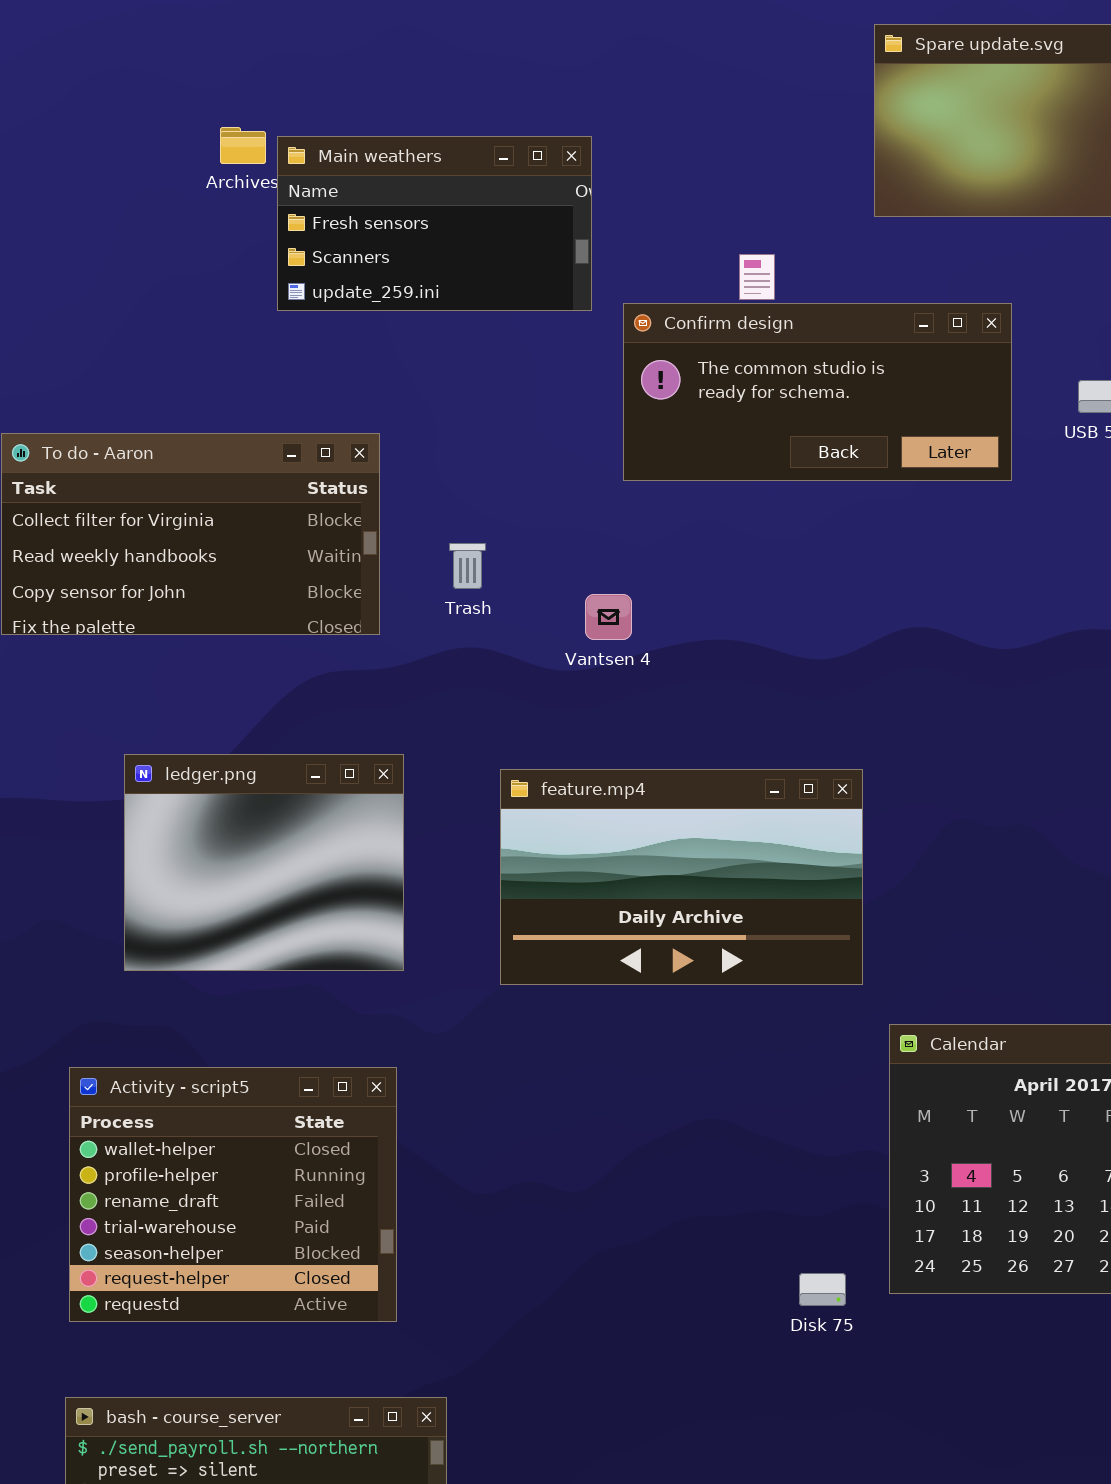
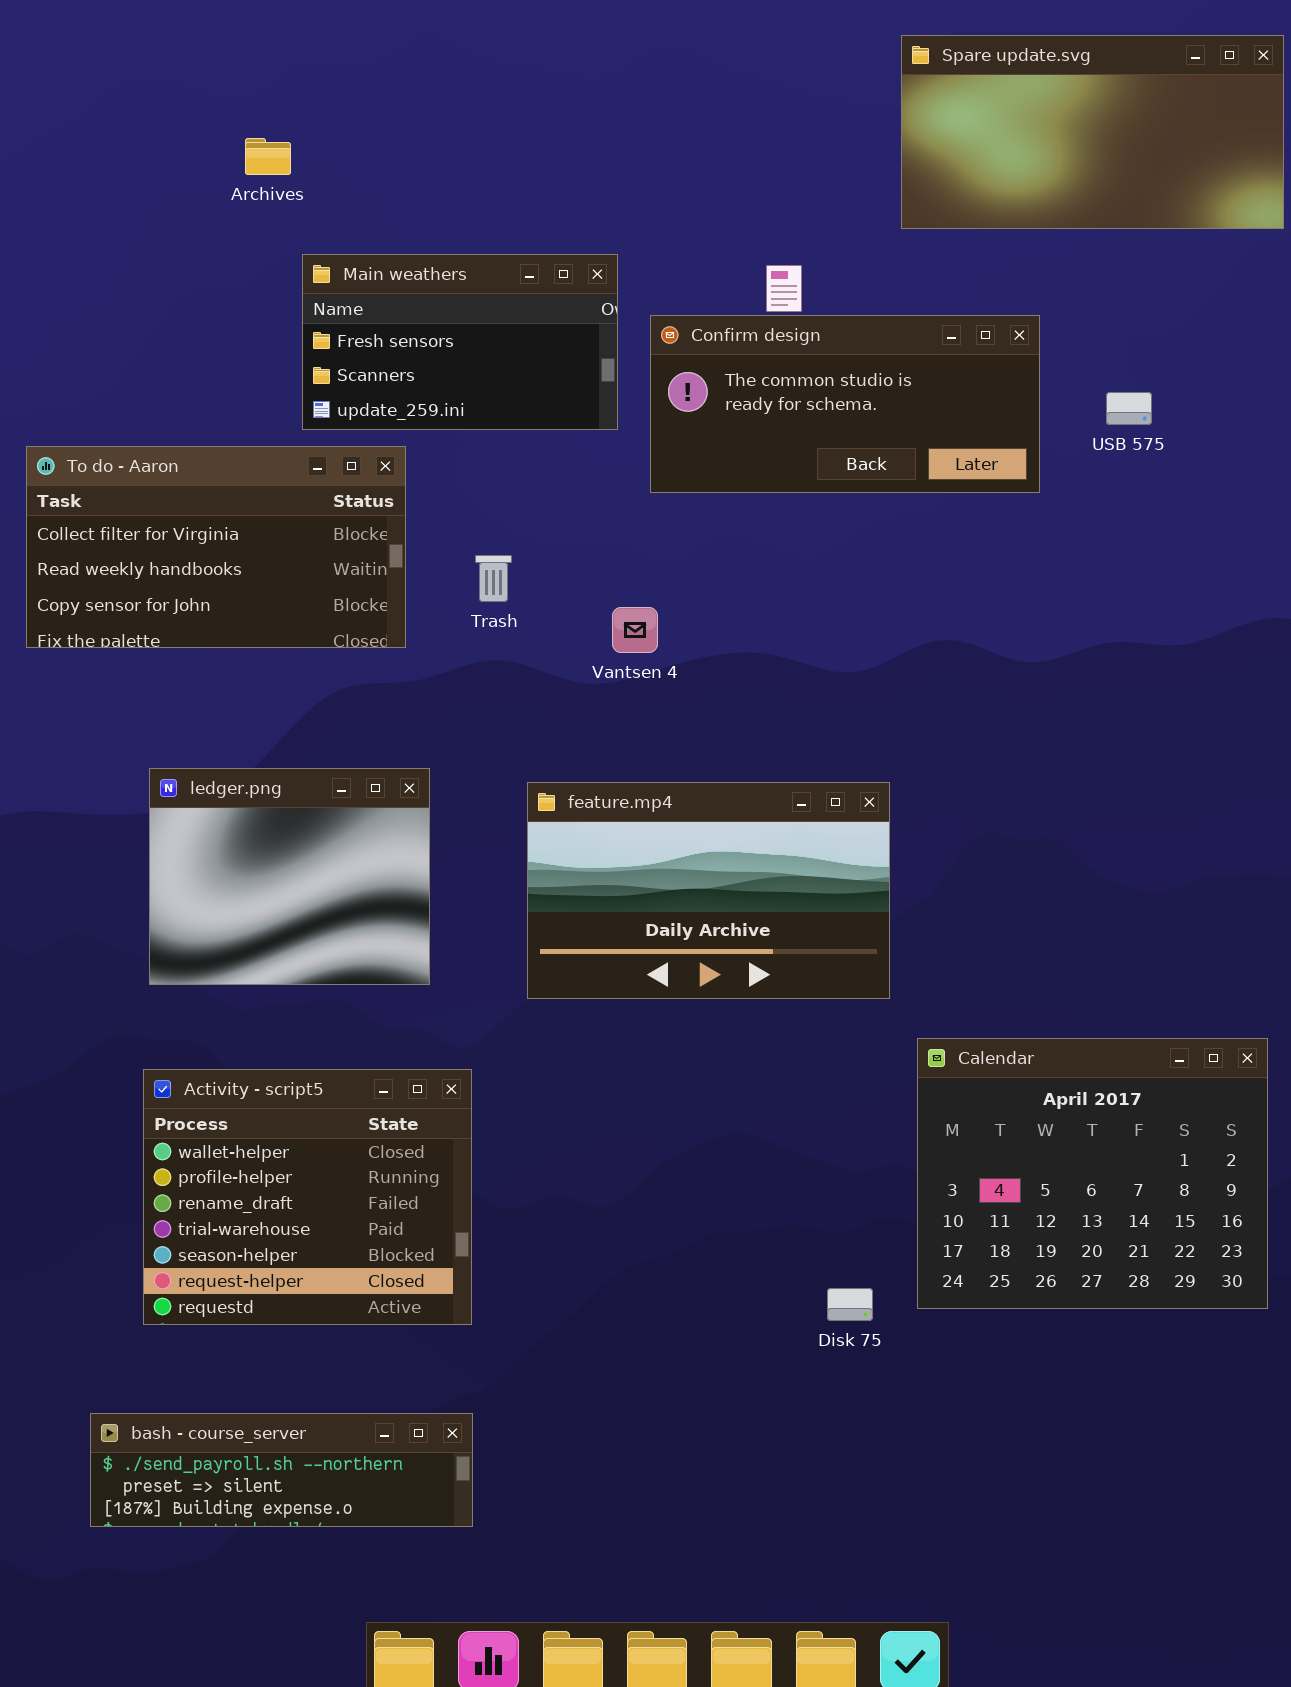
Main weathers: [277,136,592,311] -> [302,254,618,430], moved
Activity - script5: [69,1067,397,1322] -> [143,1069,472,1325], moved

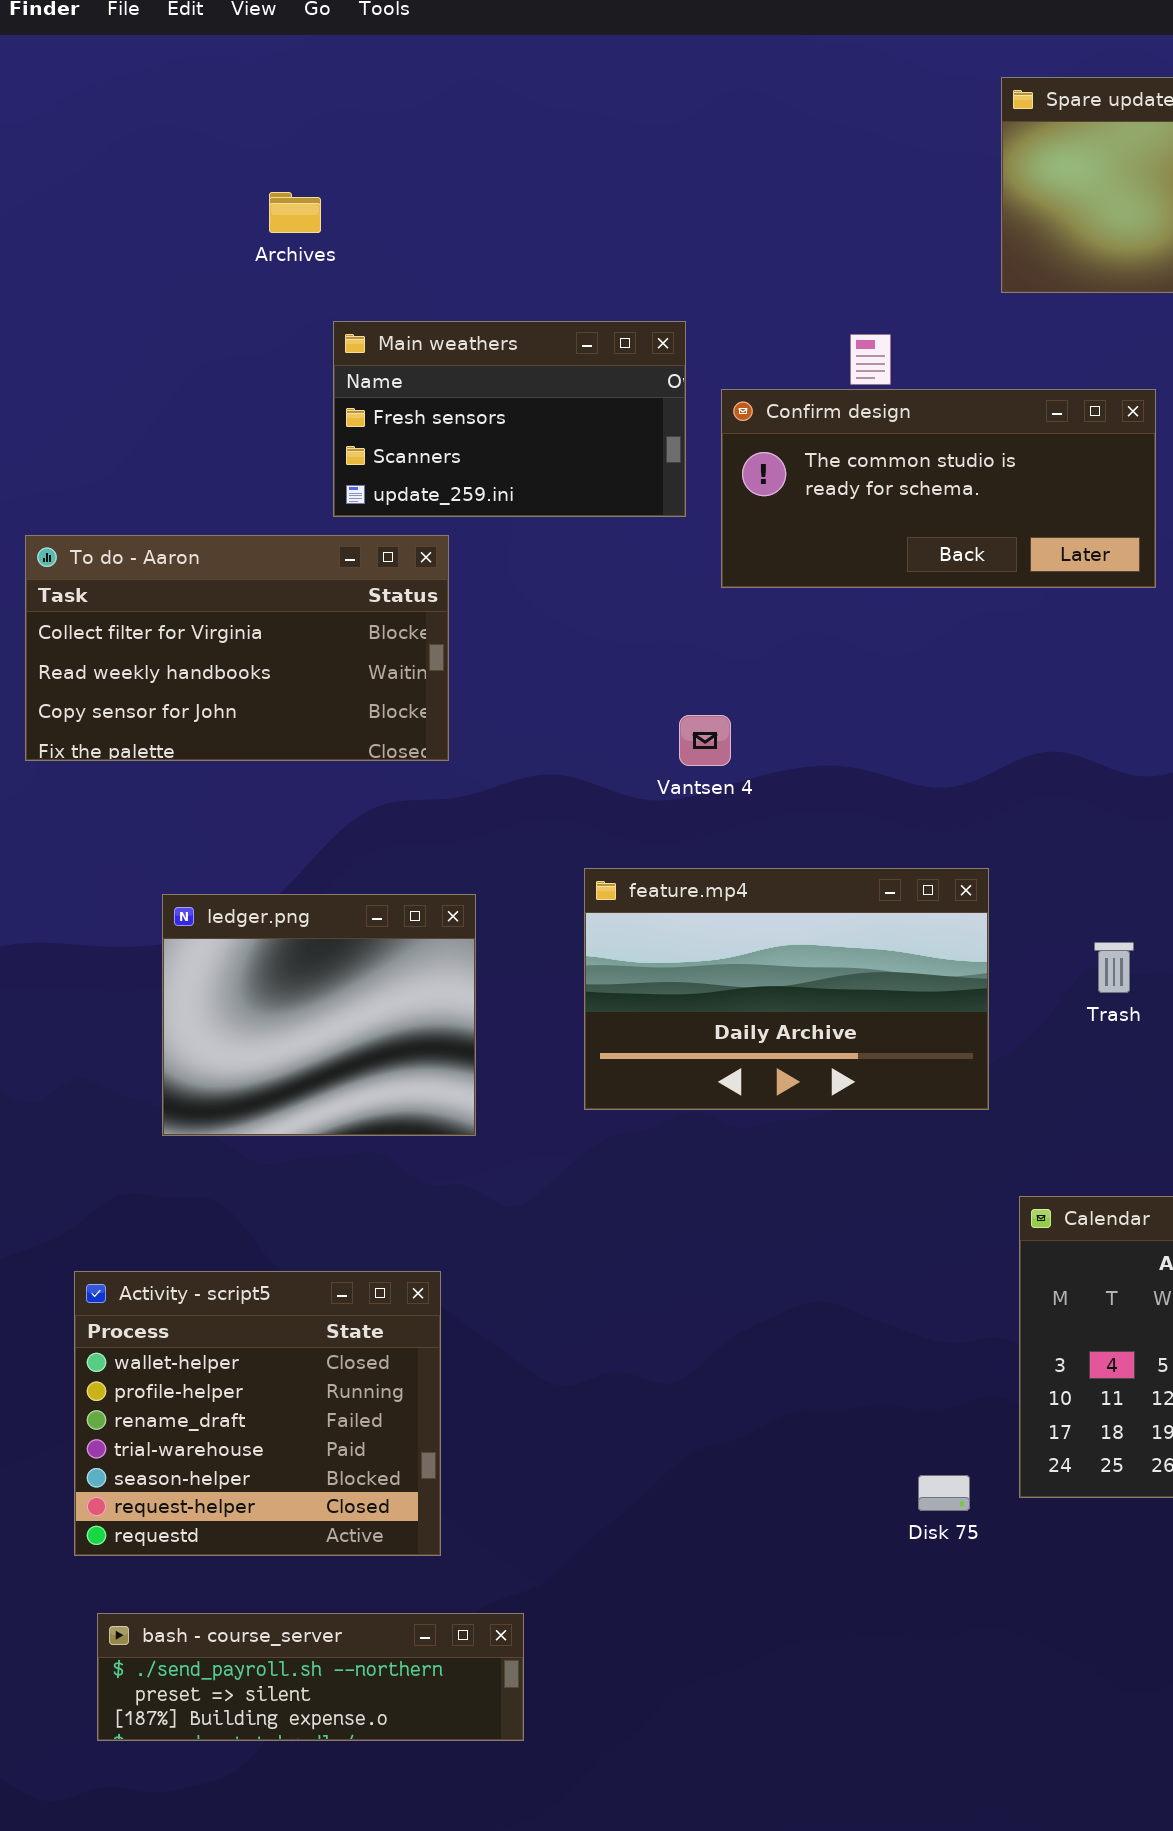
Trash: [475,555,512,602] -> [1094,942,1134,993], moved
feature.mp4: [527,782,890,999] -> [584,868,989,1110], moved
Activity - script5: [143,1069,472,1325] -> [74,1271,441,1556], moved

